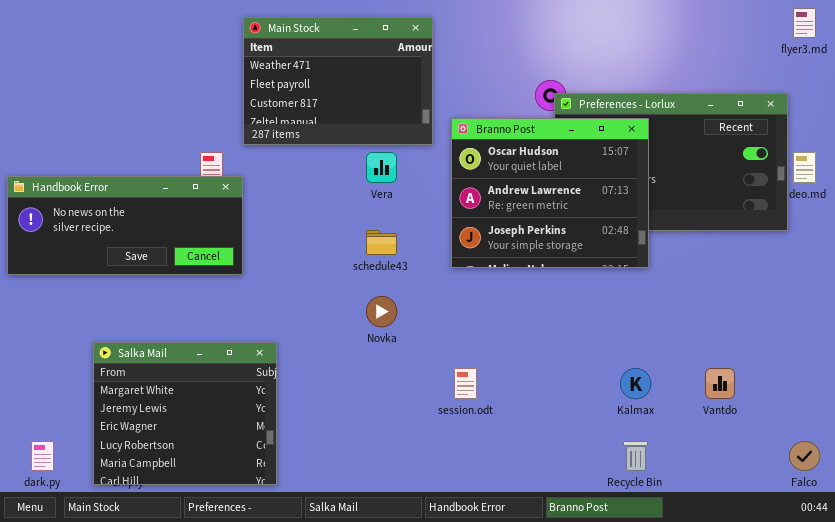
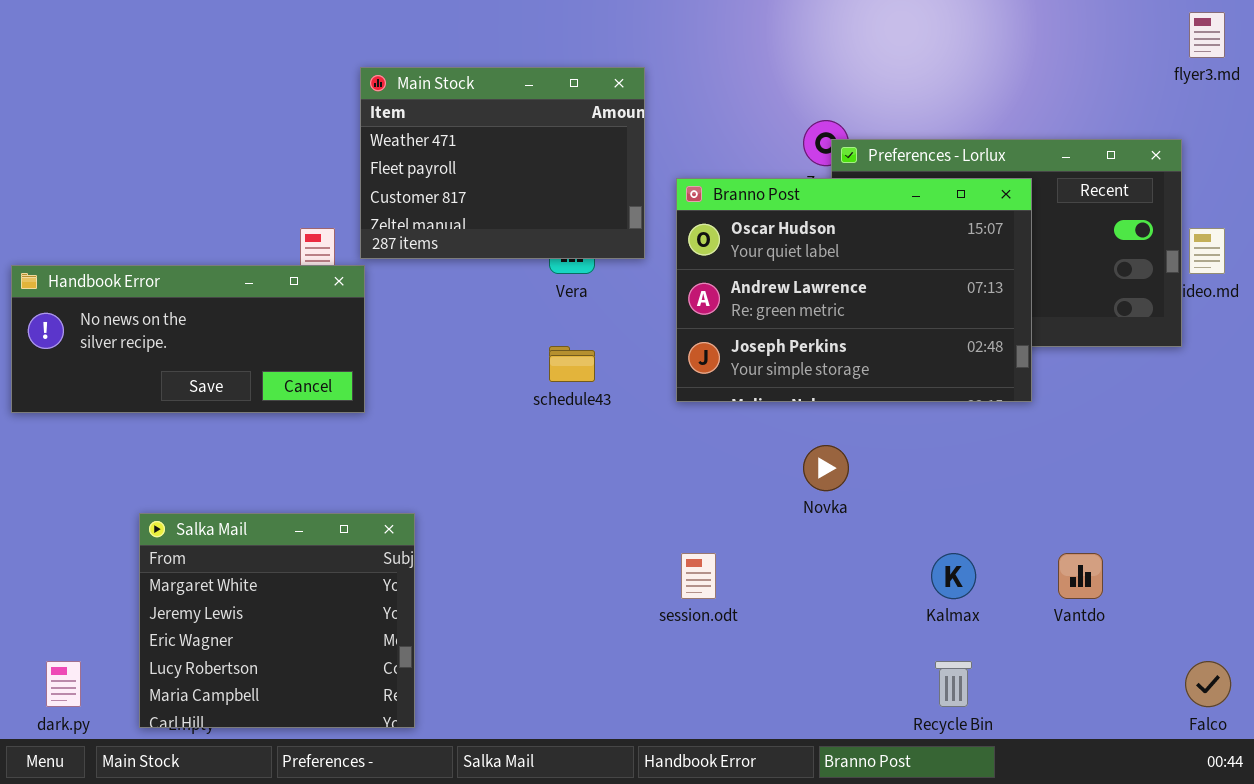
Main Stock: [243,17,433,145] -> [360,67,645,259], moved
Branno Post: [451,118,649,268] -> [676,178,1032,402], resized
Novka: [366,296,397,327] -> [803,445,849,491], moved

